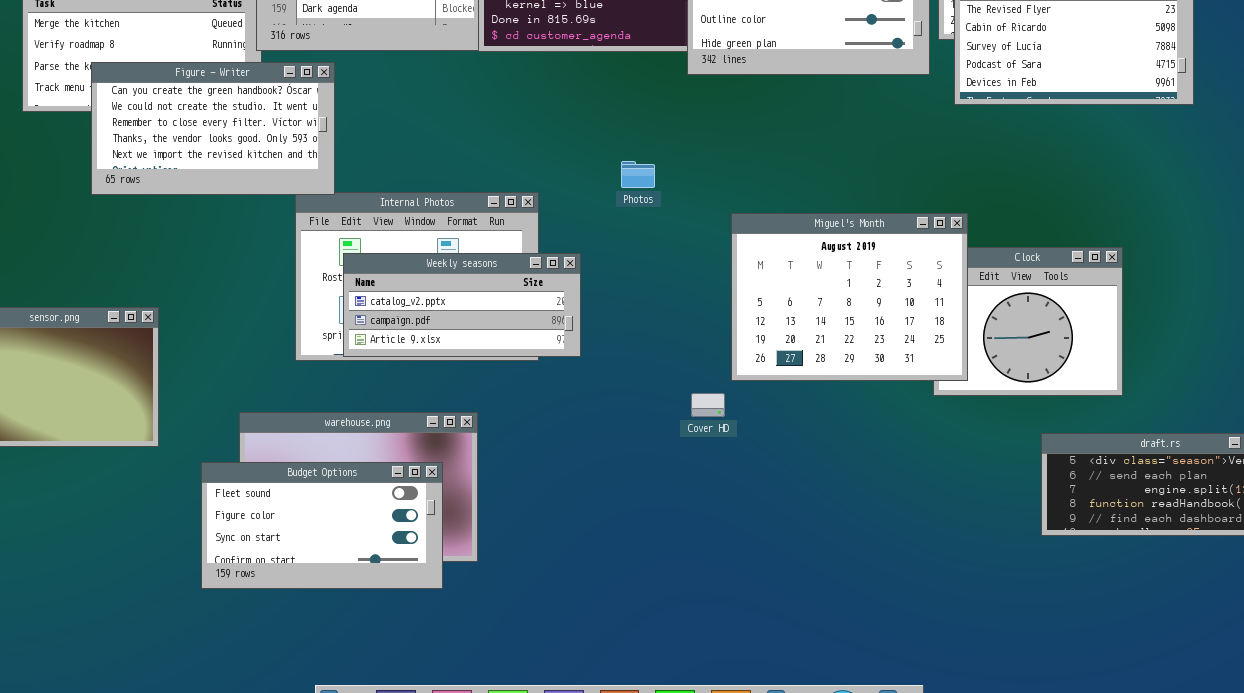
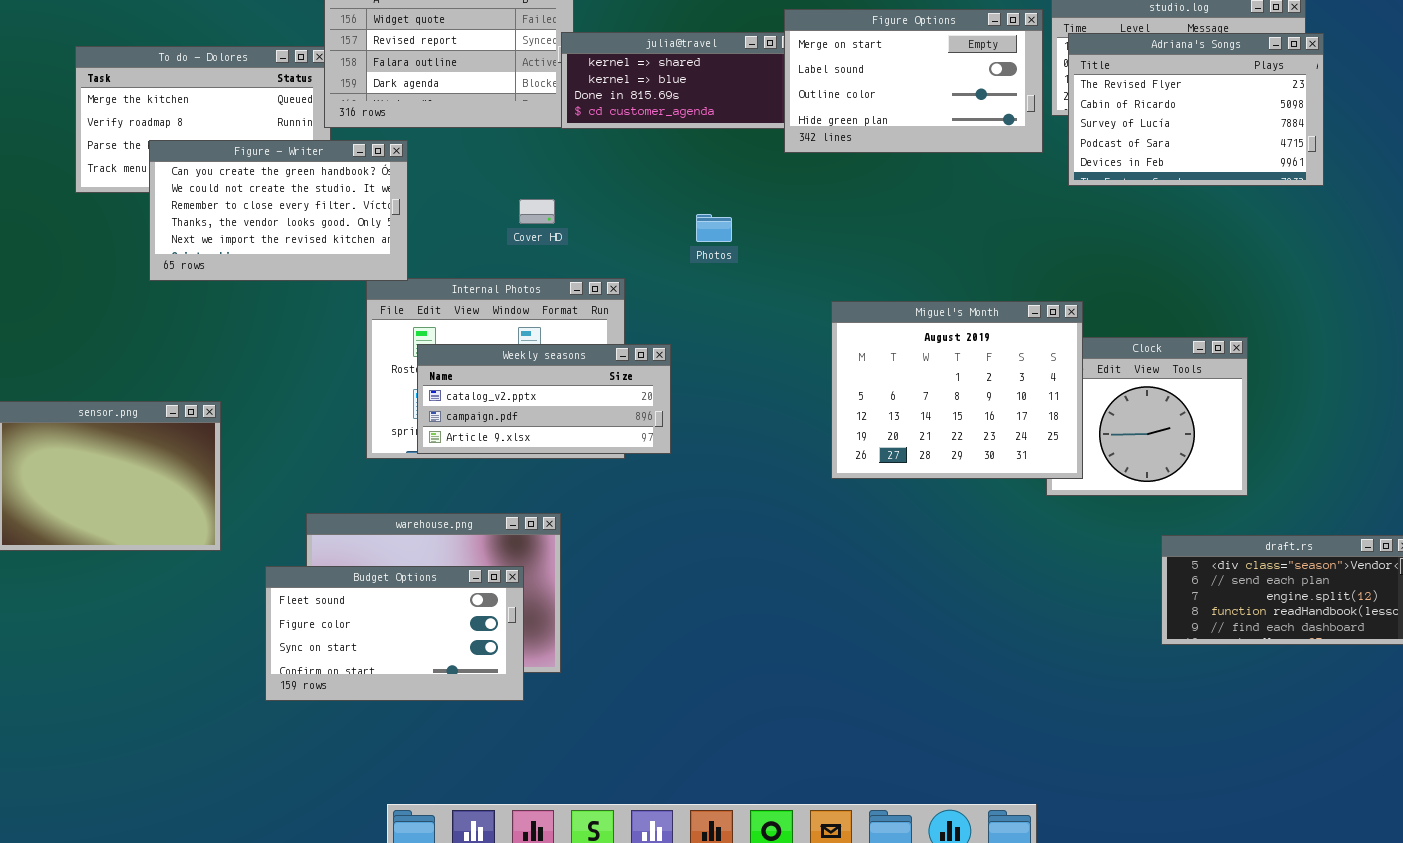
Photos: [621,161,655,188] -> [696,214,732,242], moved
Cover HD: [691,393,725,417] -> [519,199,555,224], moved

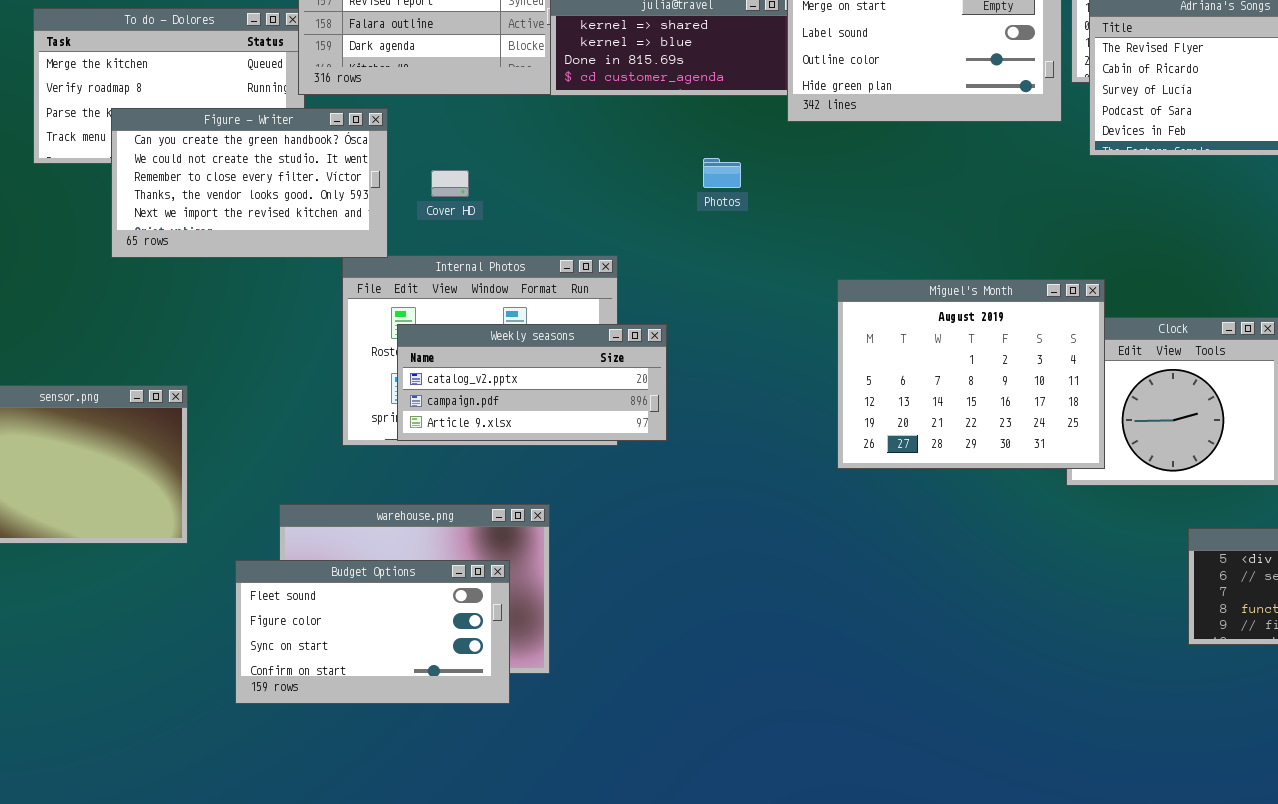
Cover HD: [519,199,555,224] -> [431,170,469,197], moved
Photos: [696,214,732,242] -> [703,158,741,188], moved

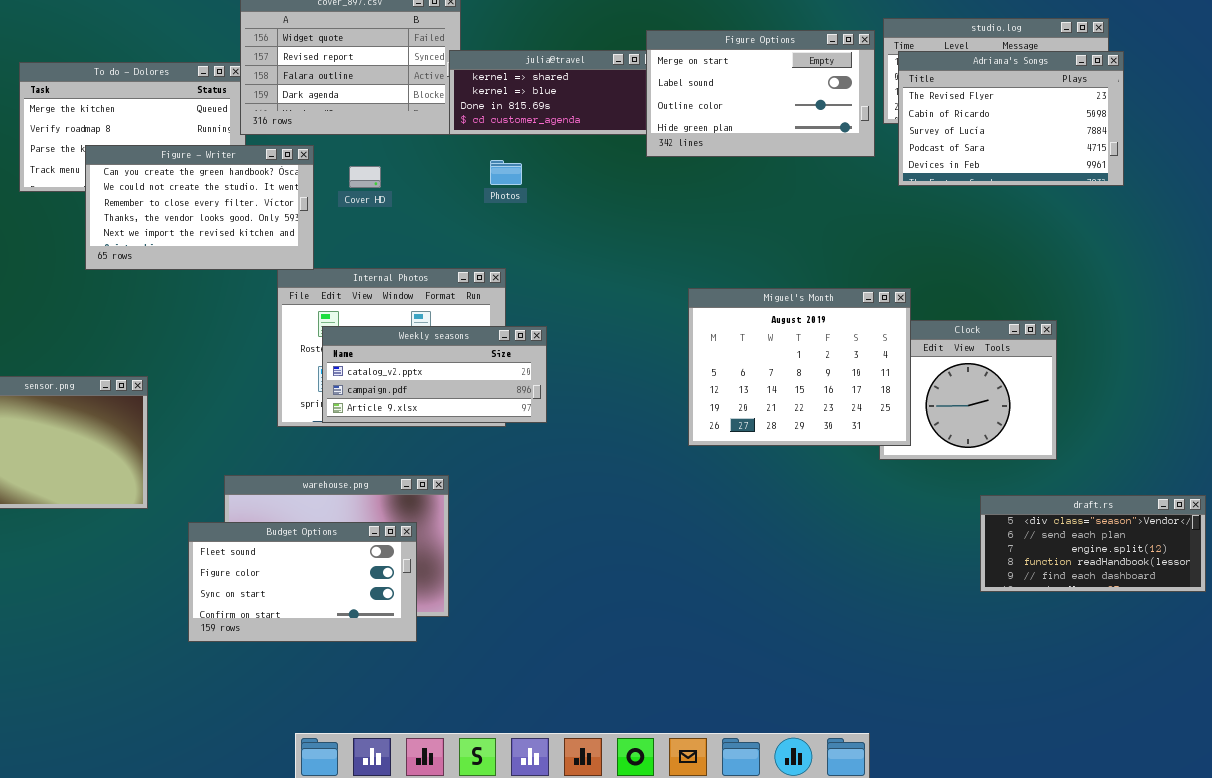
Photos: [703,158,741,188] -> [490,160,522,185], moved
Cover HD: [431,170,469,197] -> [349,166,381,188], moved

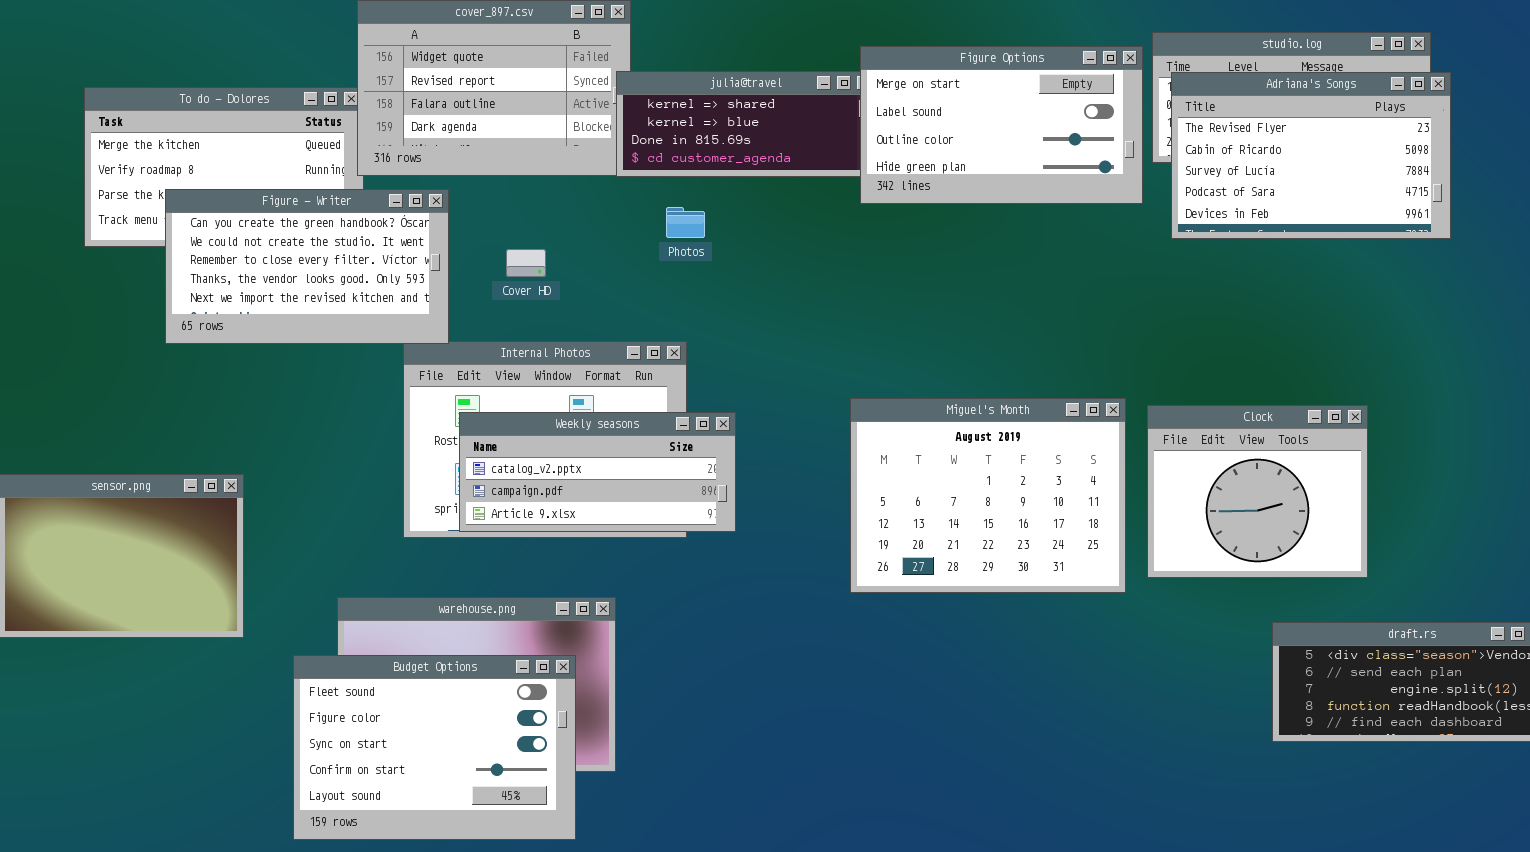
Cover HD: [349,166,381,188] -> [506,249,546,277], moved
Miguel's Month: [688,288,911,446] -> [850,398,1126,593], moved
Budget Options: [188,522,417,642] -> [293,655,576,840], resized

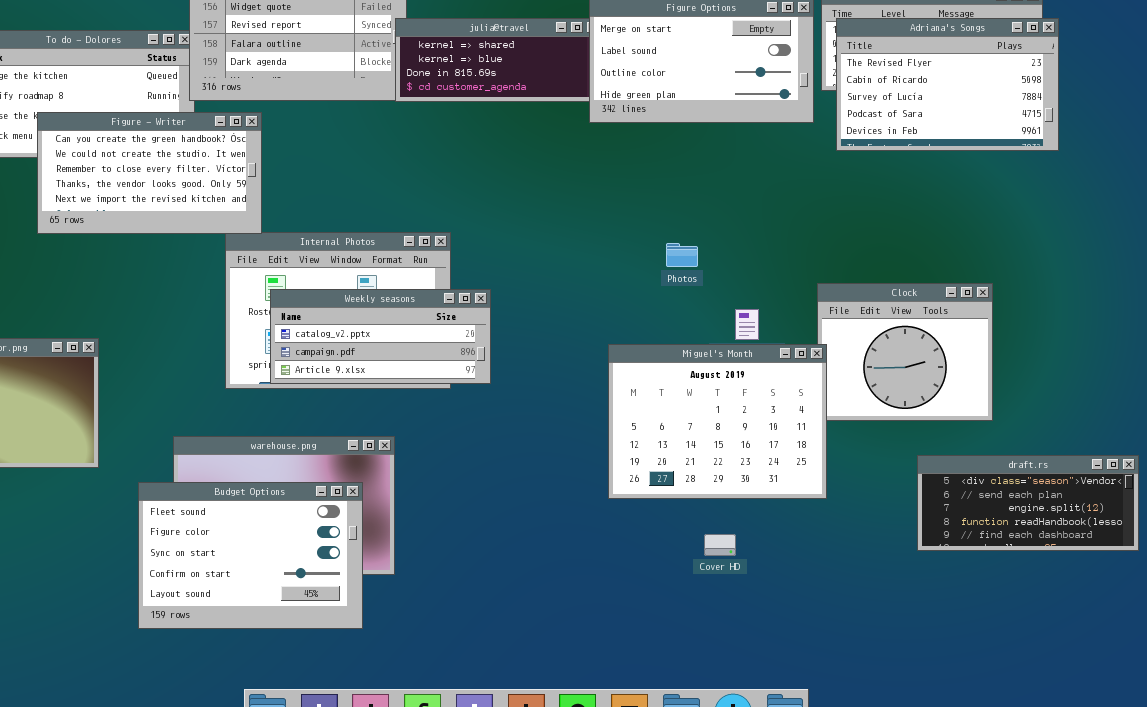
Photos: [666,207,705,238] -> [666,243,698,267], moved
Cover HD: [506,249,546,277] -> [704,534,736,556], moved
Miguel's Month: [850,398,1126,593] -> [608,344,827,499], moved

